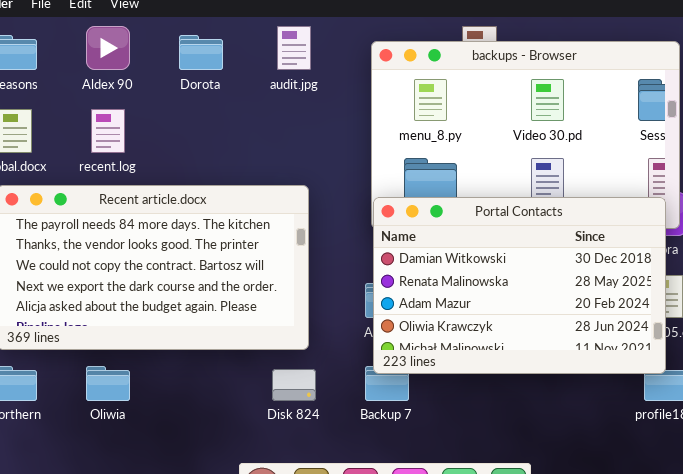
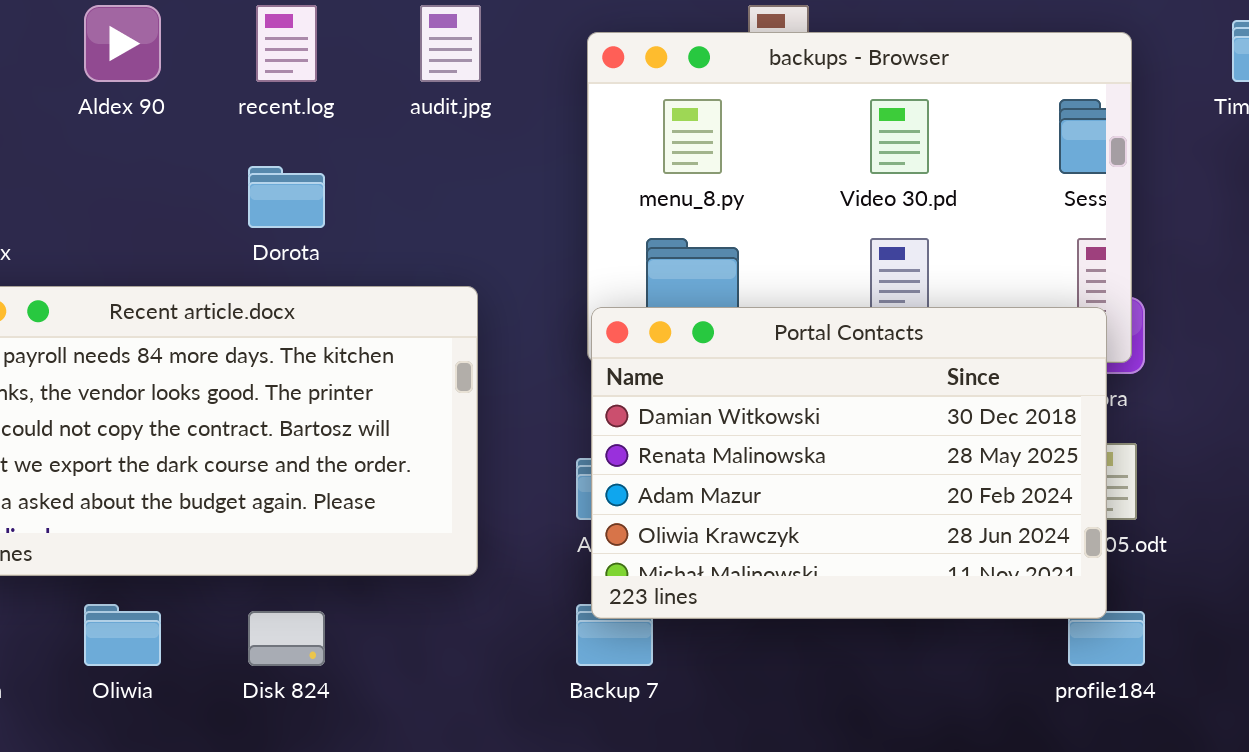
Dorota: [179,35,223,70] -> [248,166,325,228], moved
recent.log: [91,109,125,153] -> [256,5,317,82], moved
Disk 824: [272,369,316,401] -> [248,611,325,666], moved

